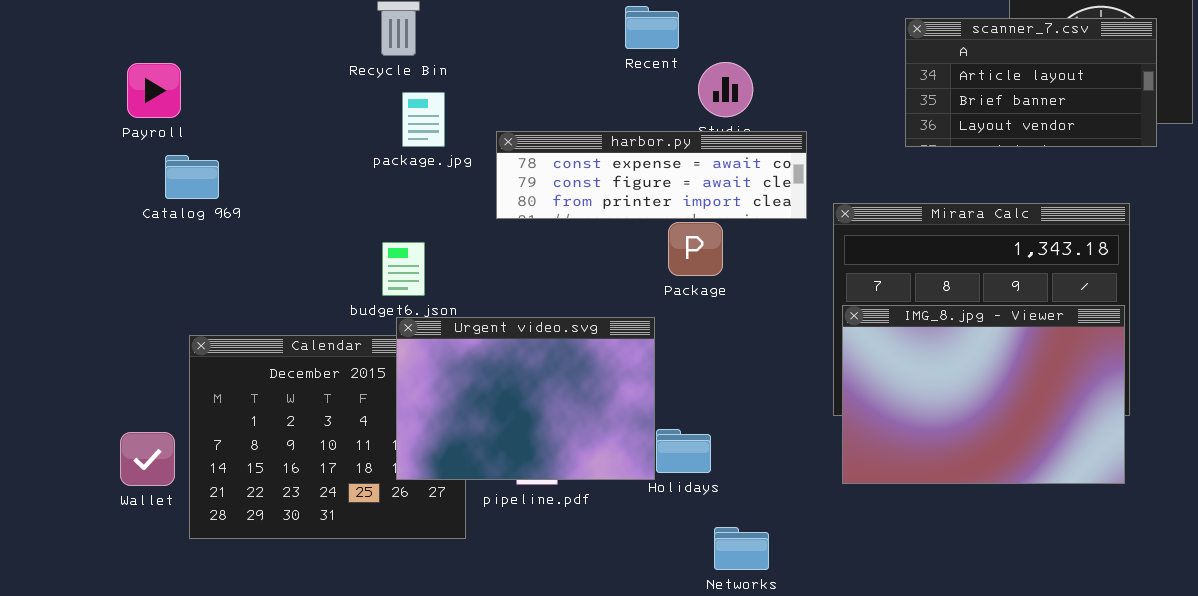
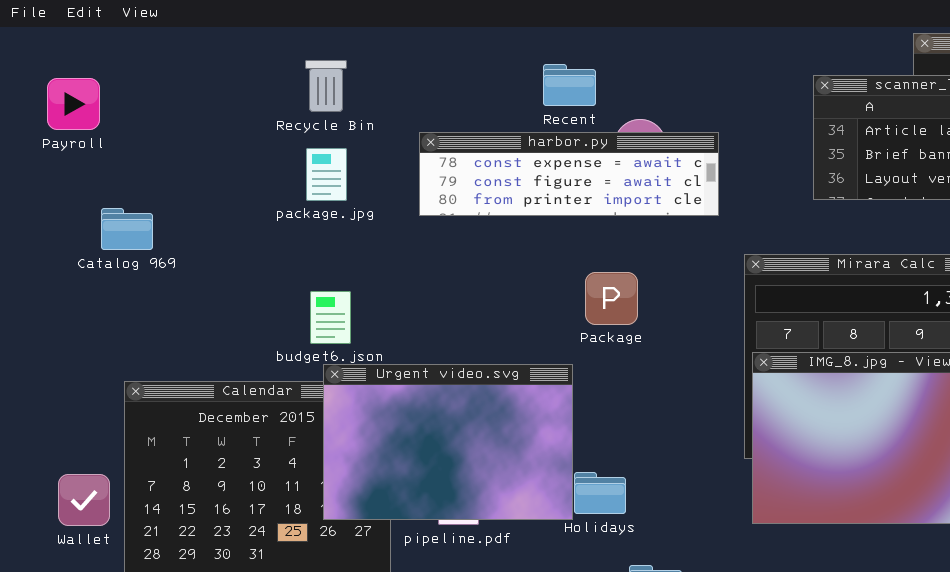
Payroll: [127,63,181,118] -> [47,78,100,130], moved
package.jpg: [402,92,445,147] -> [306,148,347,201], moved
harbor.py: [496,131,807,219] -> [419,132,719,216], moved

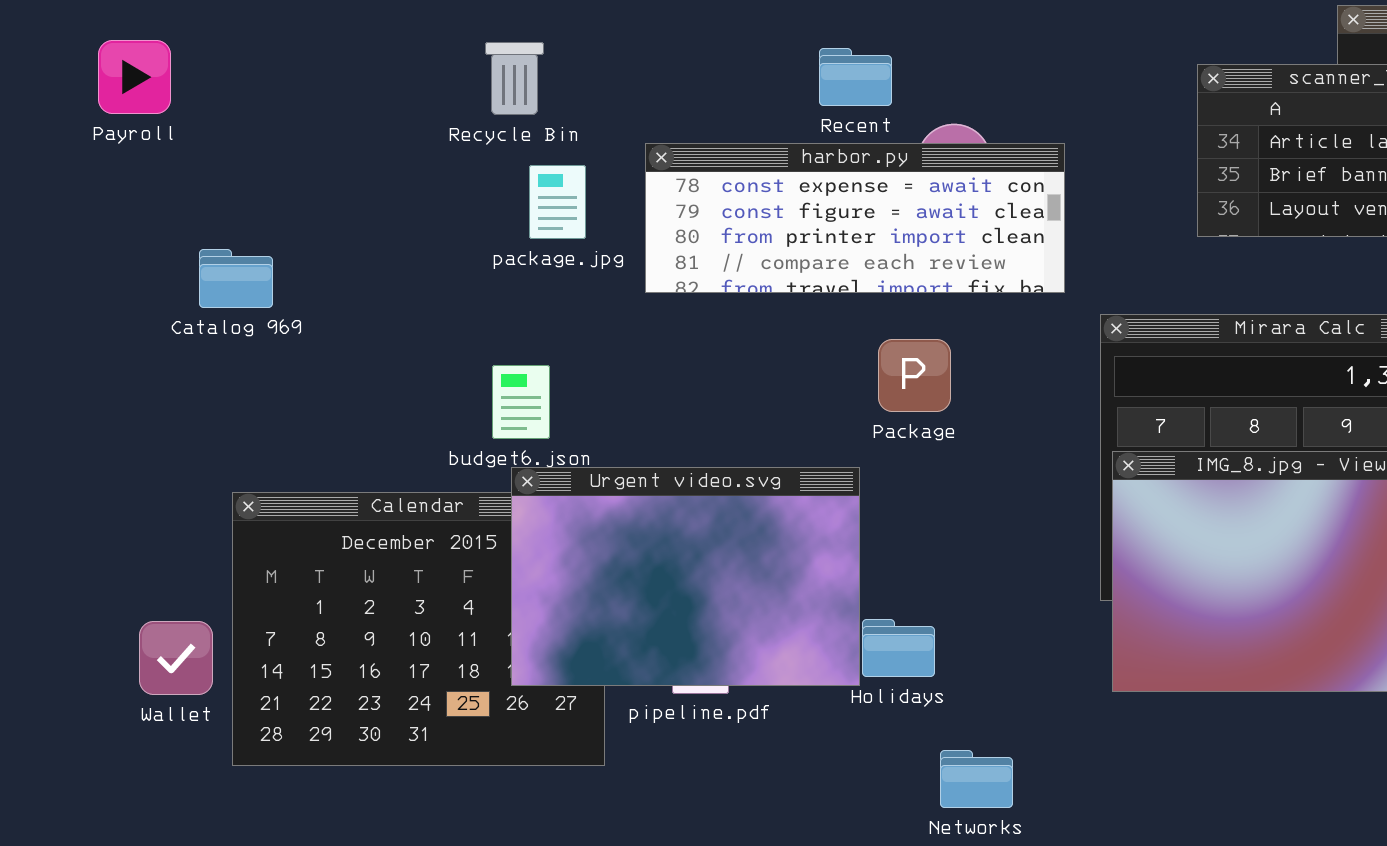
Payroll: [47,78,100,130] -> [98,40,171,114], moved
harbor.py: [419,132,719,216] -> [645,143,1065,293], resized
package.jpg: [306,148,347,201] -> [529,165,586,239], moved

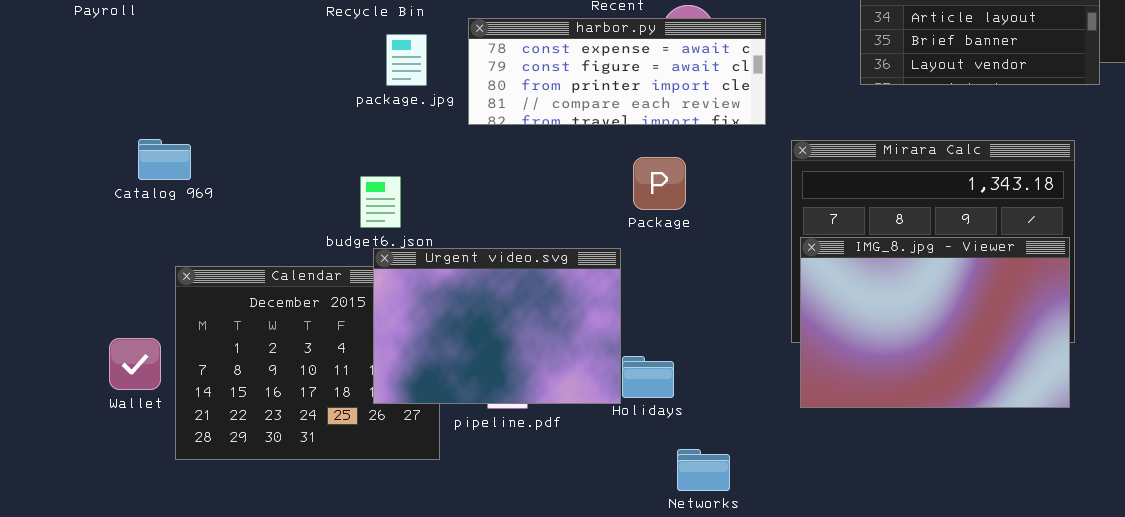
Catalog 969: [199,249,273,308] -> [138,139,191,180], moved
Wallet: [139,621,213,695] -> [109,338,161,390], moved

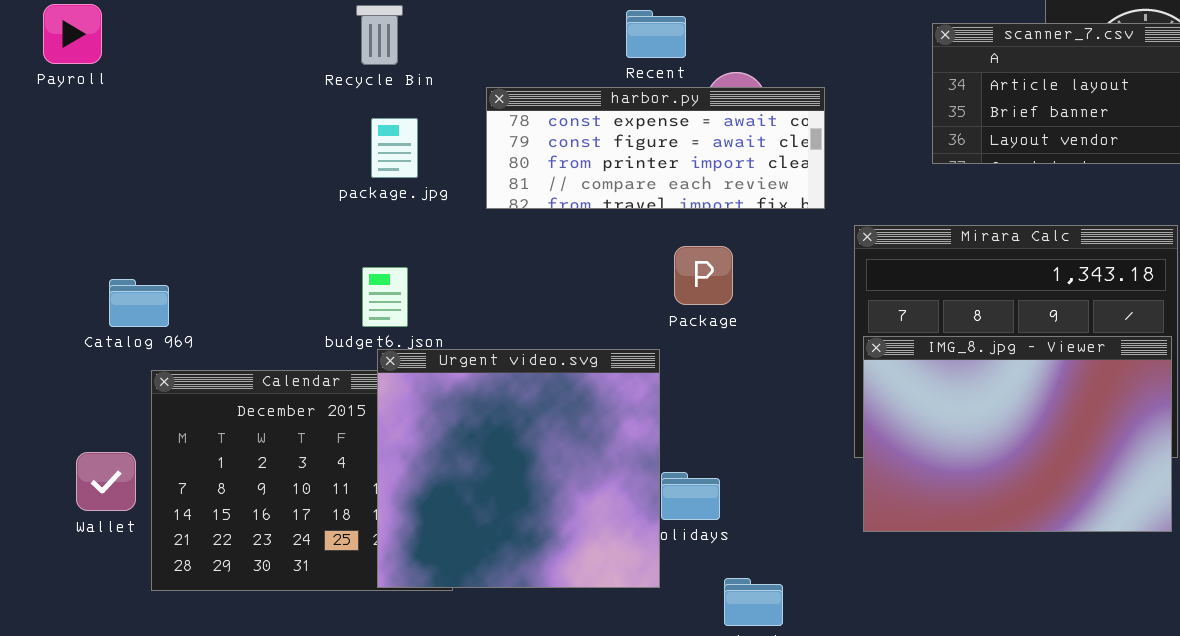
package.jpg: [386,34,427,86] -> [371,118,418,178], moved
Catalog 969: [138,139,191,180] -> [109,279,169,327], moved
Urgent video.svg: [373,248,621,404] -> [377,349,660,588], resized

